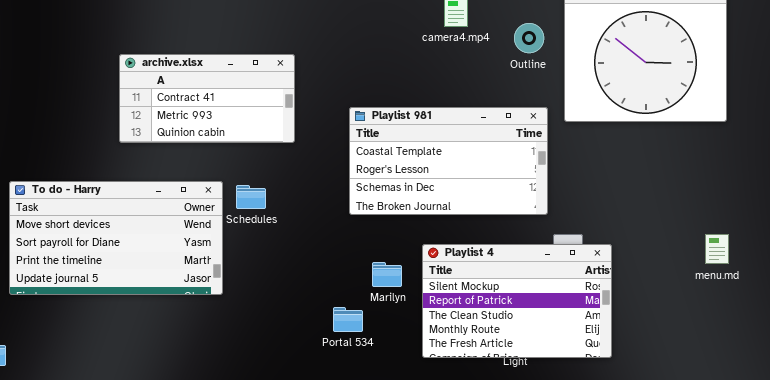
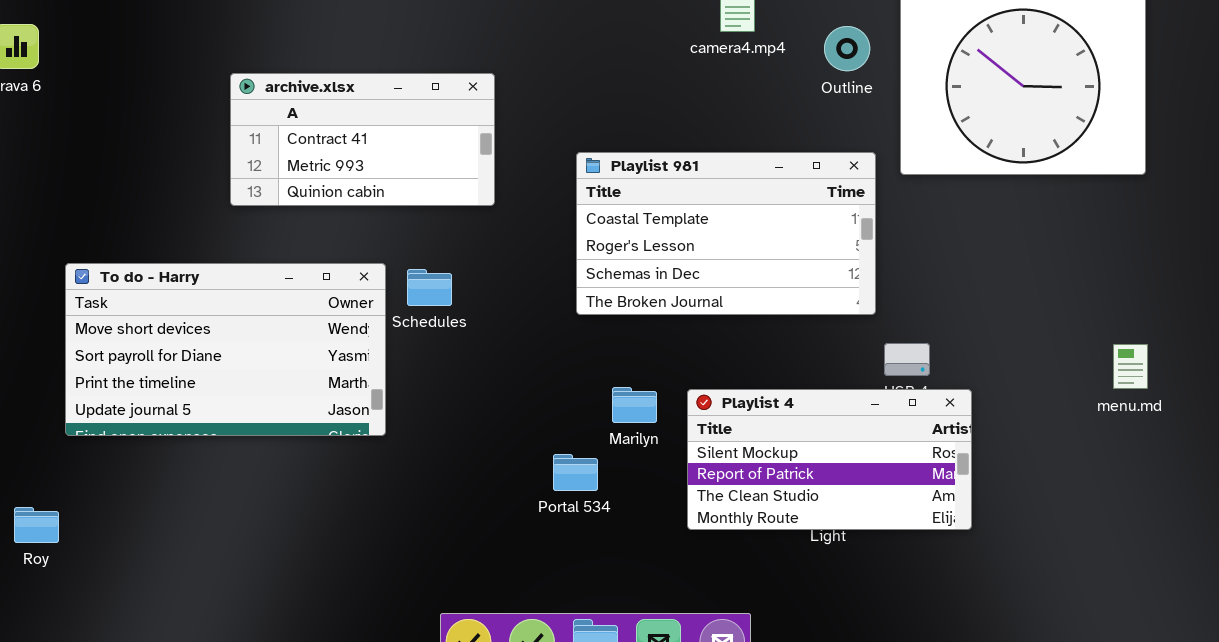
Playlist 4: [422,244,612,358] -> [687,389,972,530], resized

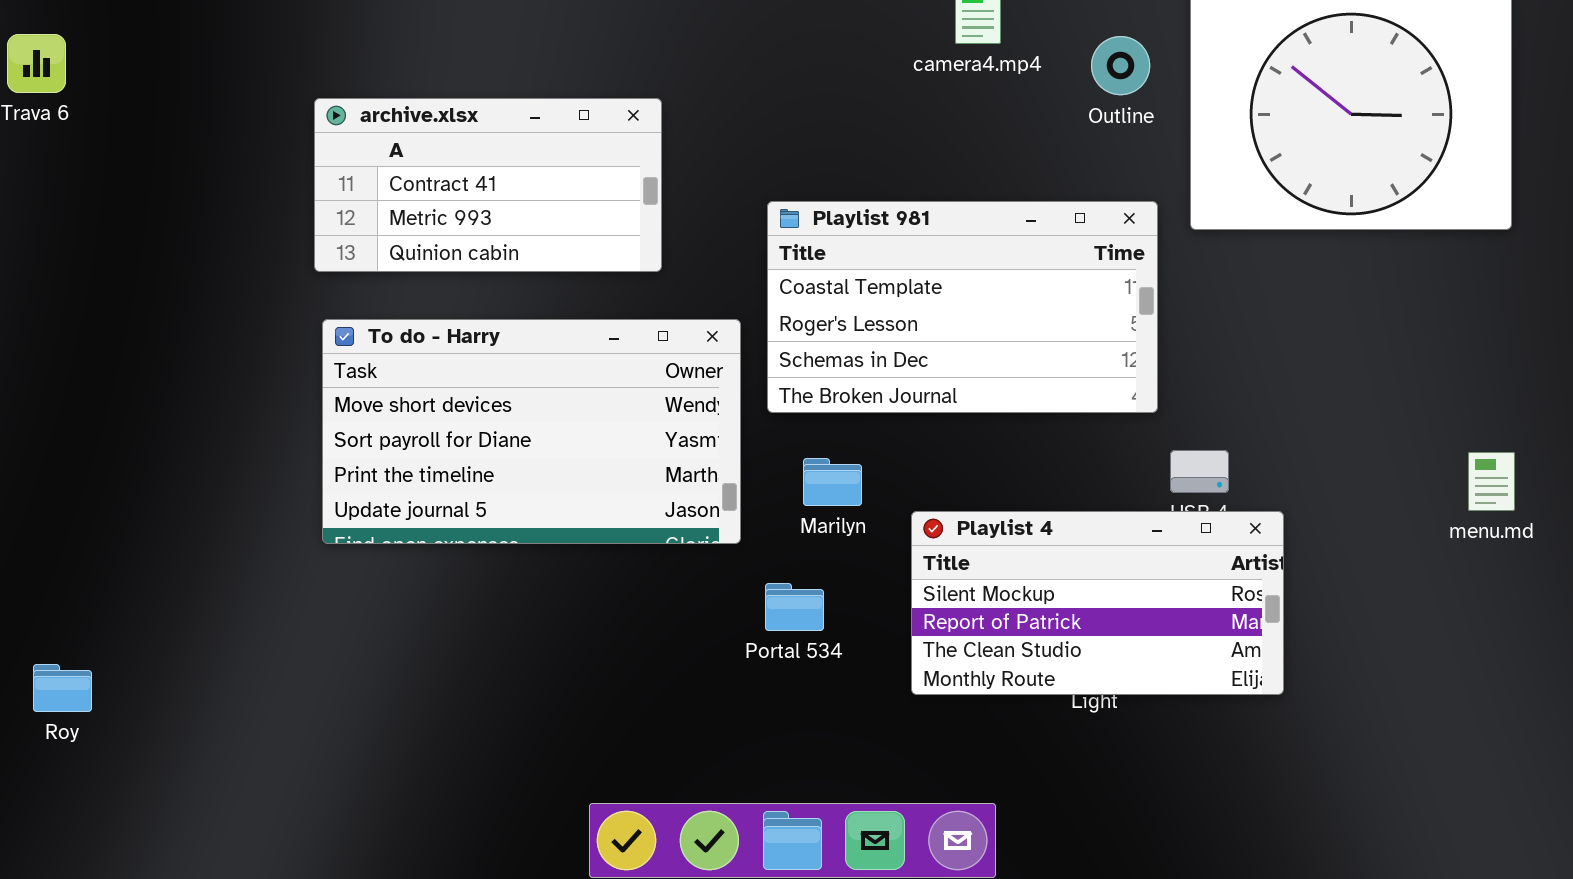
To do - Harry: [65,263,386,436] -> [322,319,741,544], moved
Marilyn: [612,387,657,423] -> [803,458,862,506], moved
Portal 534: [553,454,598,491] -> [765,583,824,631], moved

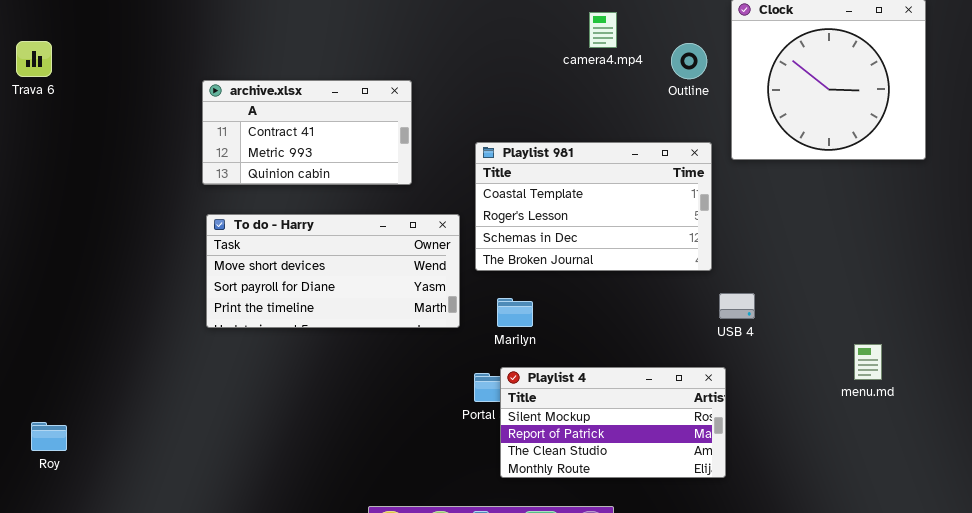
To do - Harry: [322,319,741,544] -> [206,214,460,328], resized
menu.md: [1468,452,1515,511] -> [854,344,882,380], moved
Playlist 4: [911,511,1284,695] -> [500,367,726,478], moved

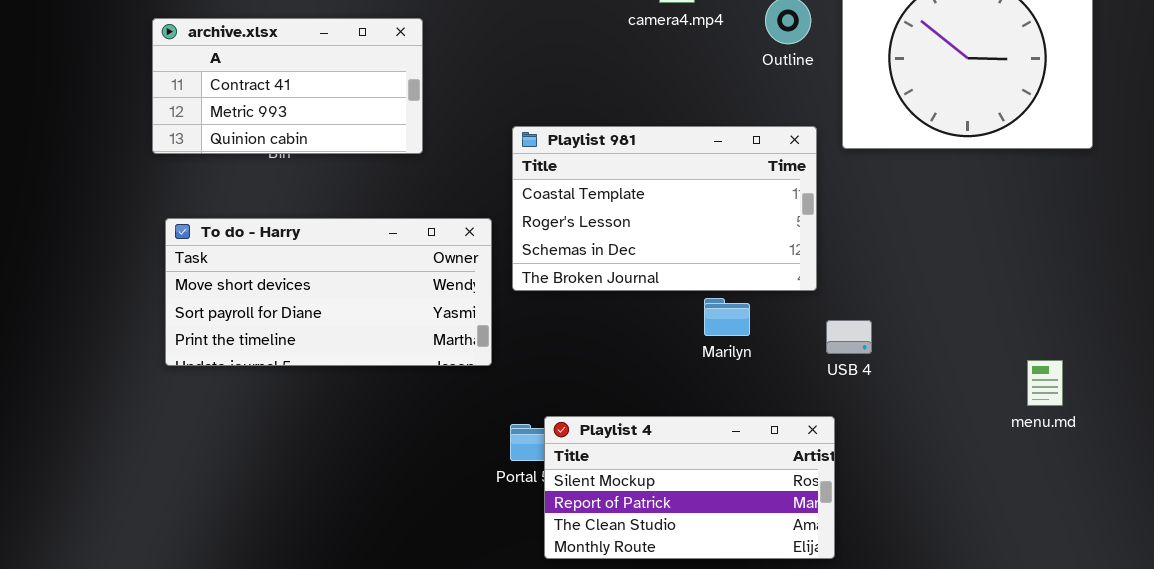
archive.xlsx: [202,80,412,185] -> [152,18,423,154], moved
Marilyn: [497,298,533,327] -> [704,298,750,336], moved
menu.md: [854,344,882,380] -> [1027,360,1063,406], moved

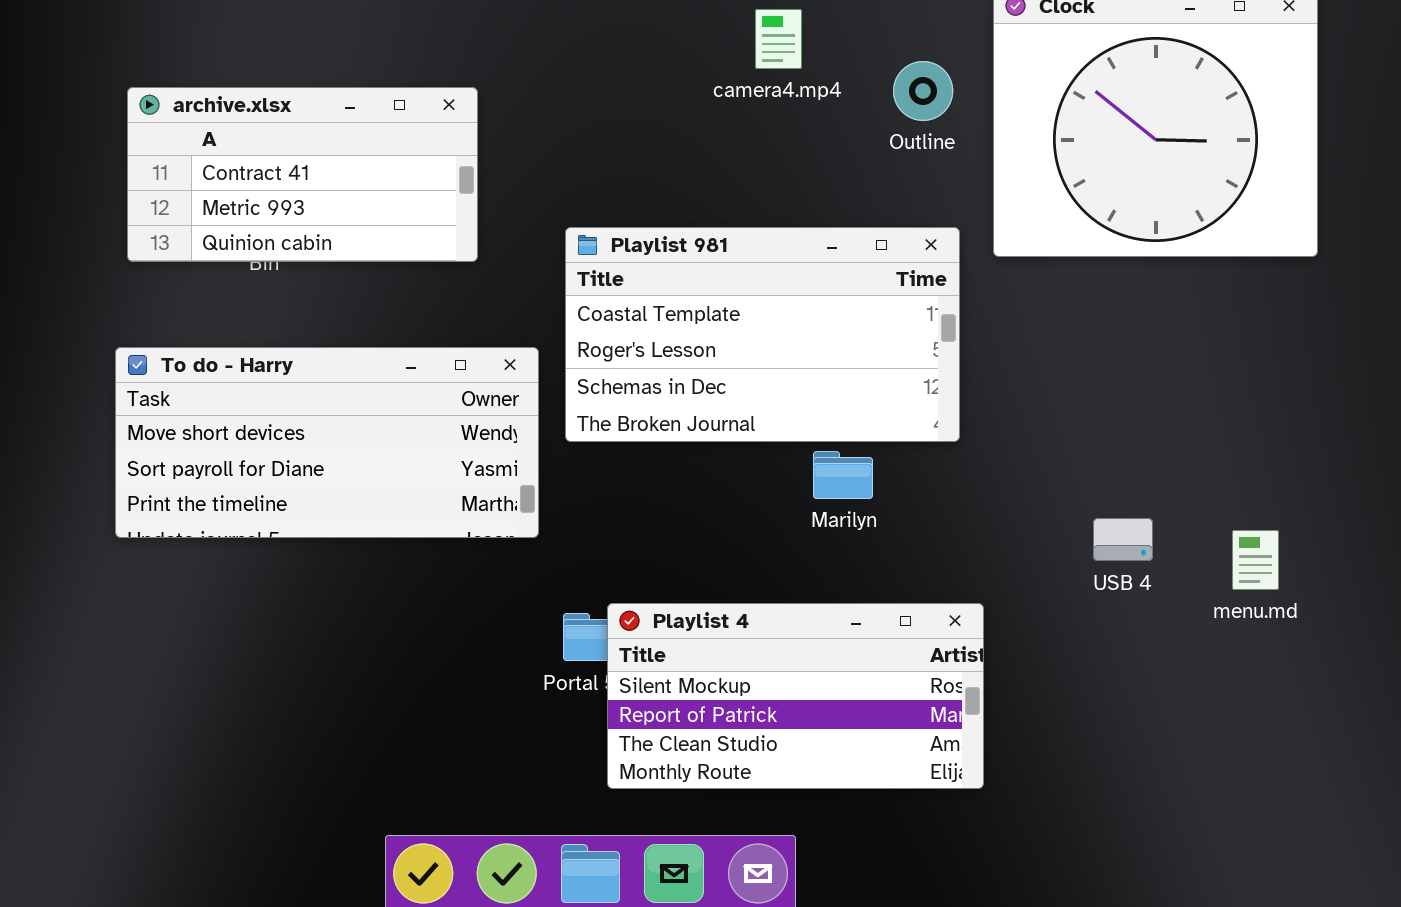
archive.xlsx: [152,18,423,154] -> [127,87,478,262], moved
USB 4: [826,320,872,354] -> [1093,518,1153,561], moved

